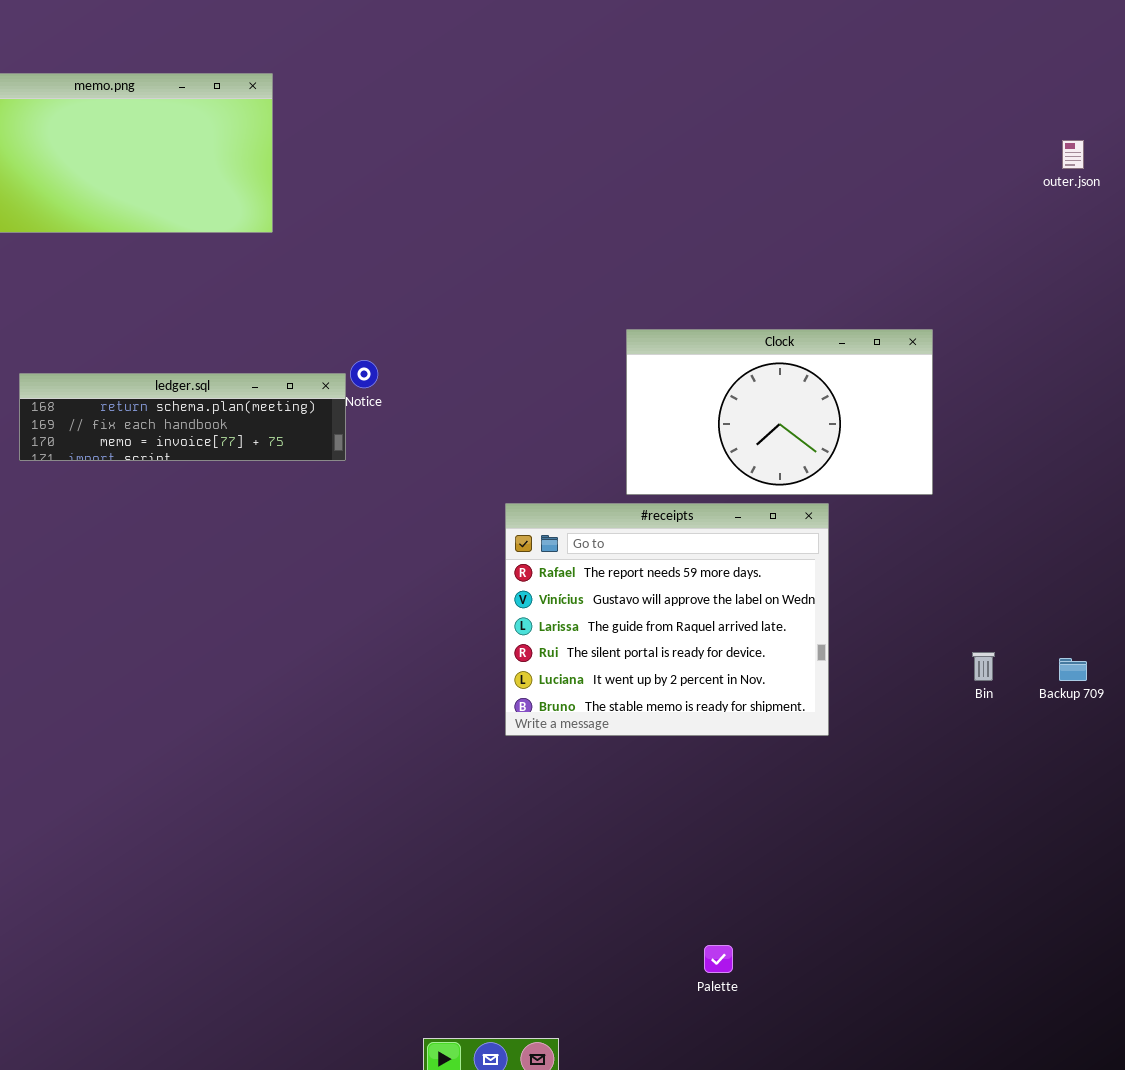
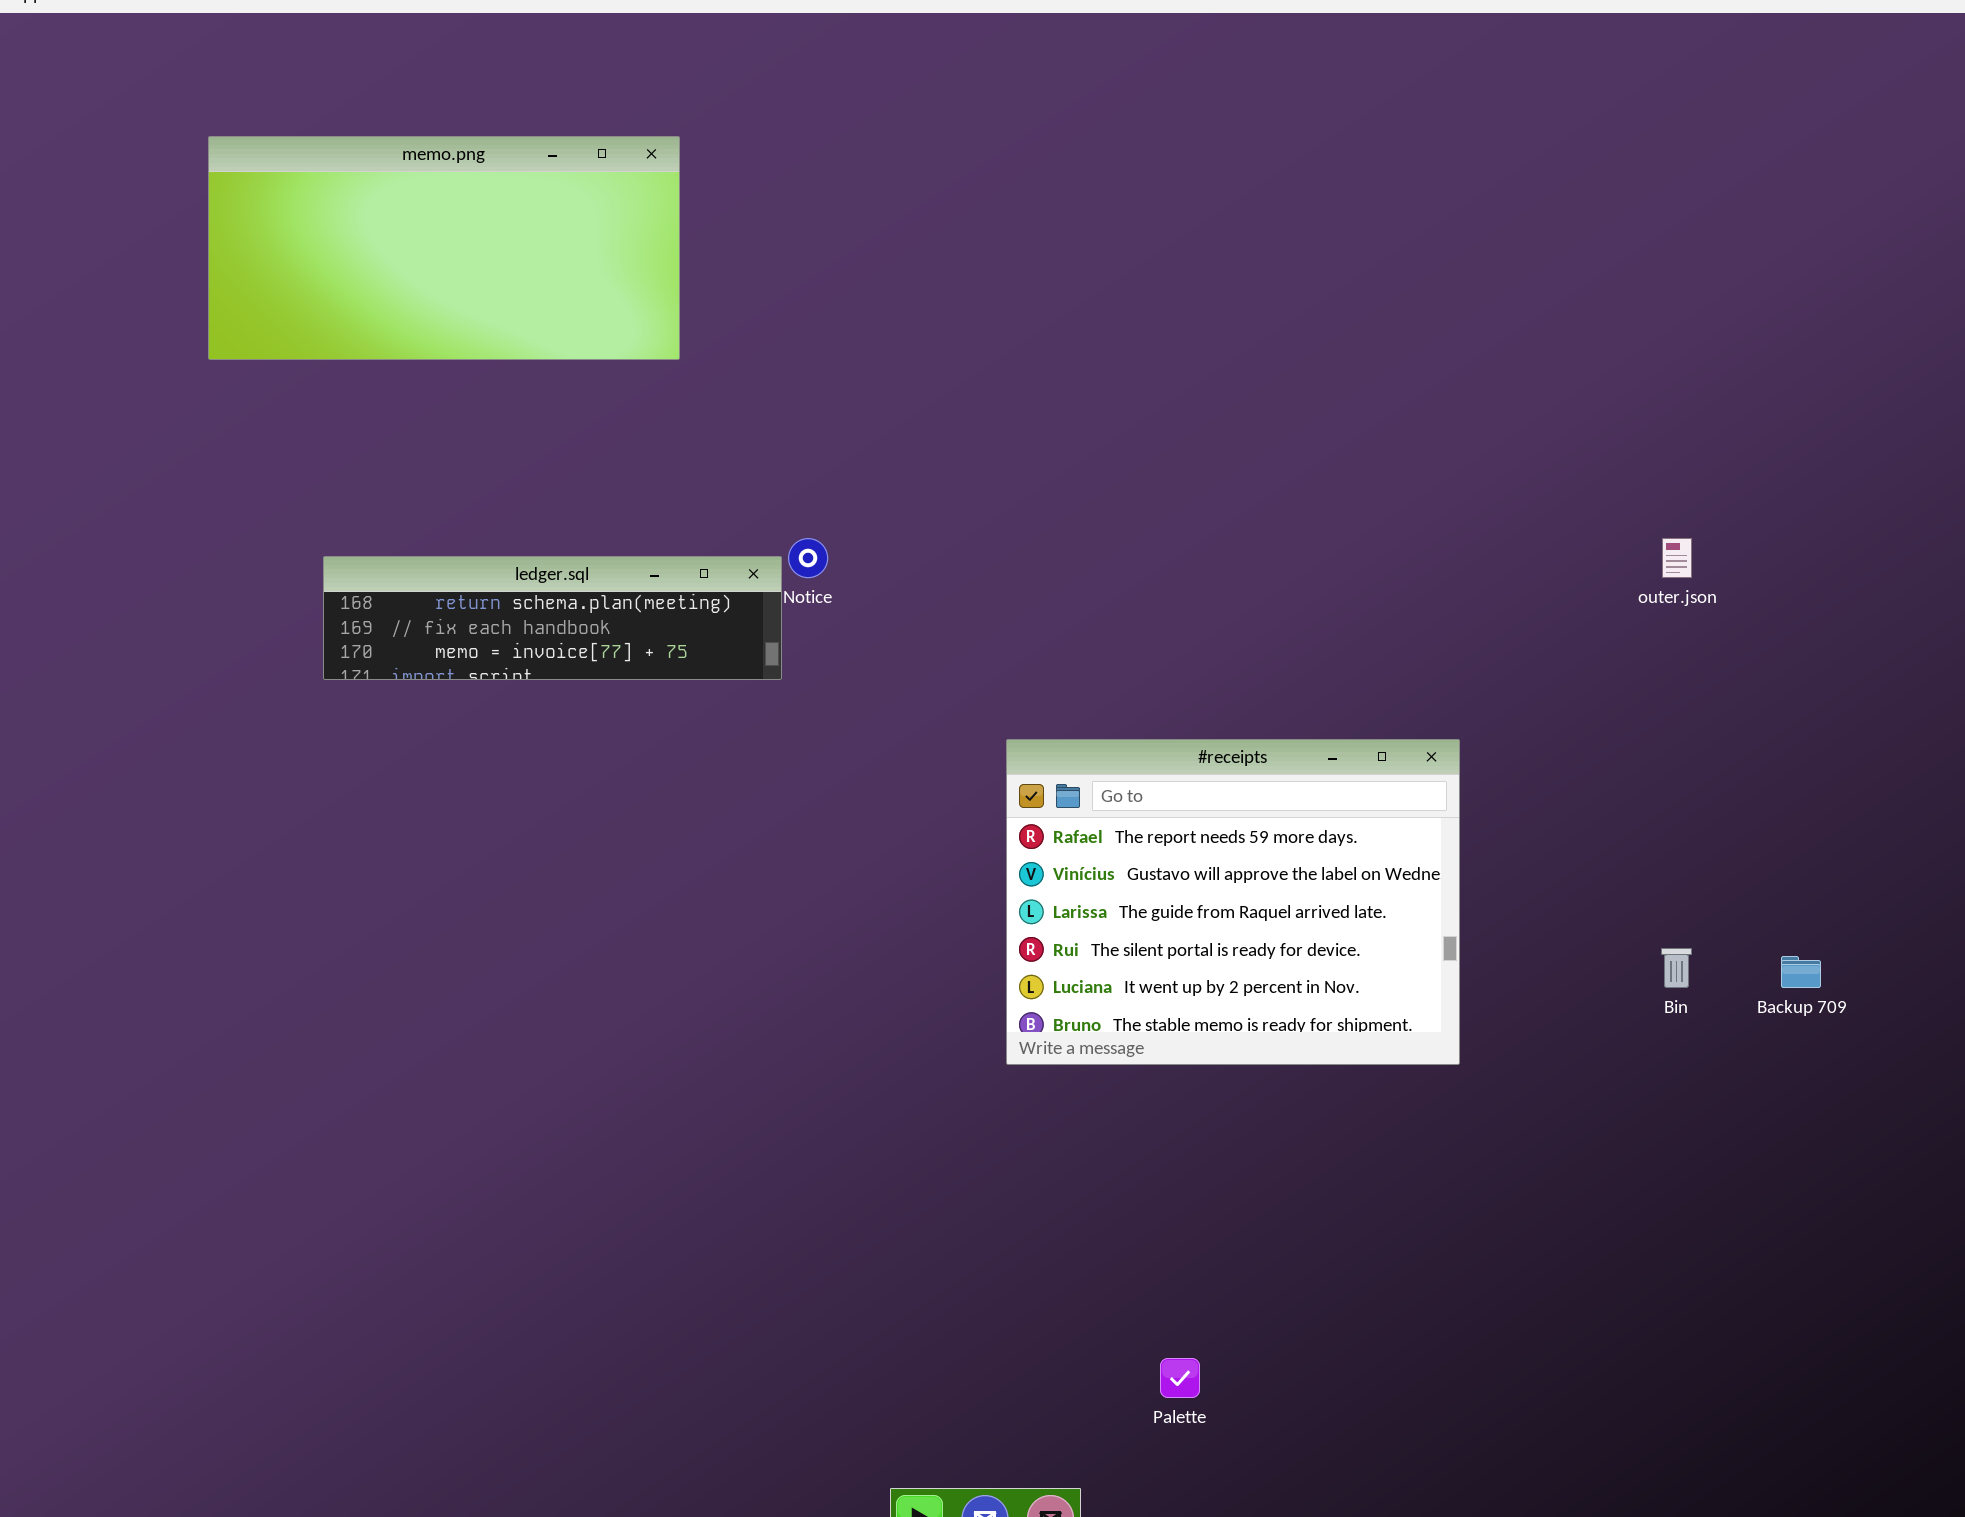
outer.json: [1062,140,1084,169] -> [1662,538,1692,578], moved
Clock: [626,329,933,495] -> none, closed
Palette: [704,945,733,973] -> [1160,1358,1200,1398], moved

